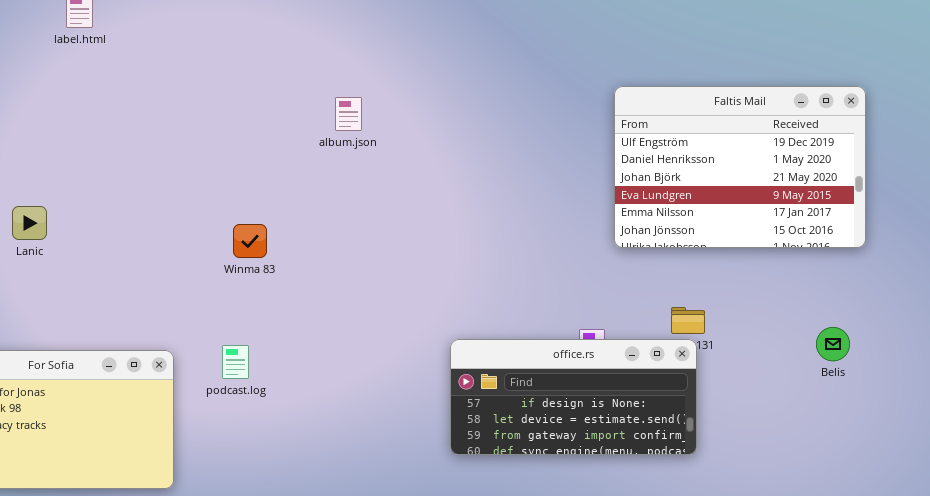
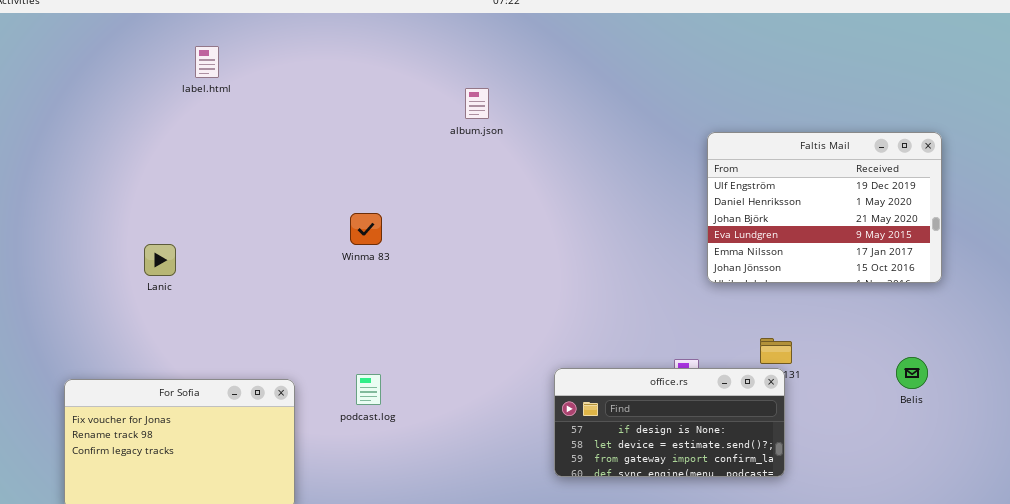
album.json: [335,97,362,131] -> [465,88,489,119], moved
Winma 83: [233,224,267,258] -> [350,213,382,245], moved
podcast.log: [222,345,249,379] -> [356,374,381,405], moved

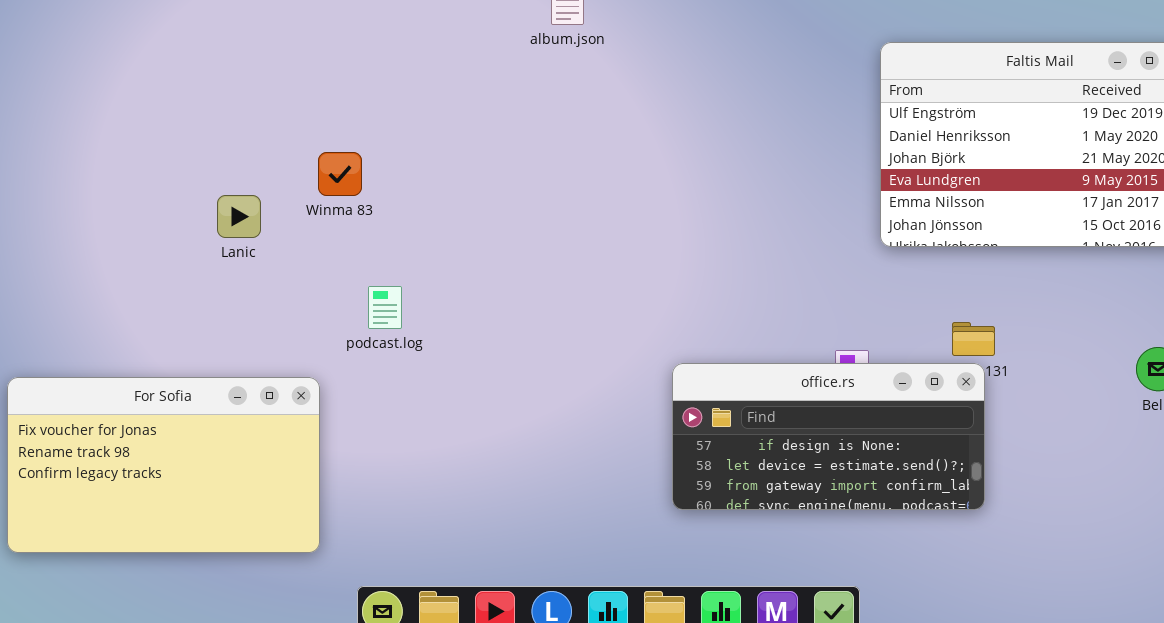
Winma 83: [350,213,382,245] -> [318,152,362,196], moved
Lanic: [144,244,176,276] -> [217,195,261,238], moved
podcast.log: [356,374,381,405] -> [368,286,402,329], moved

